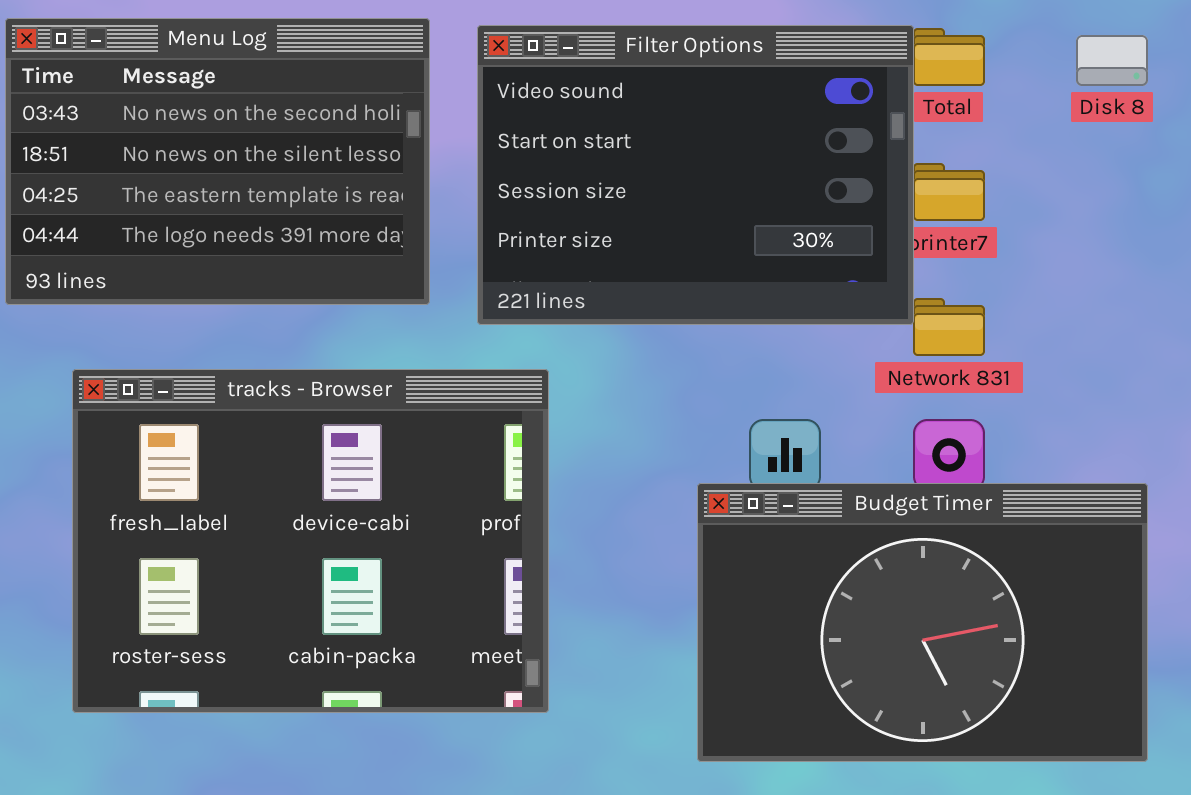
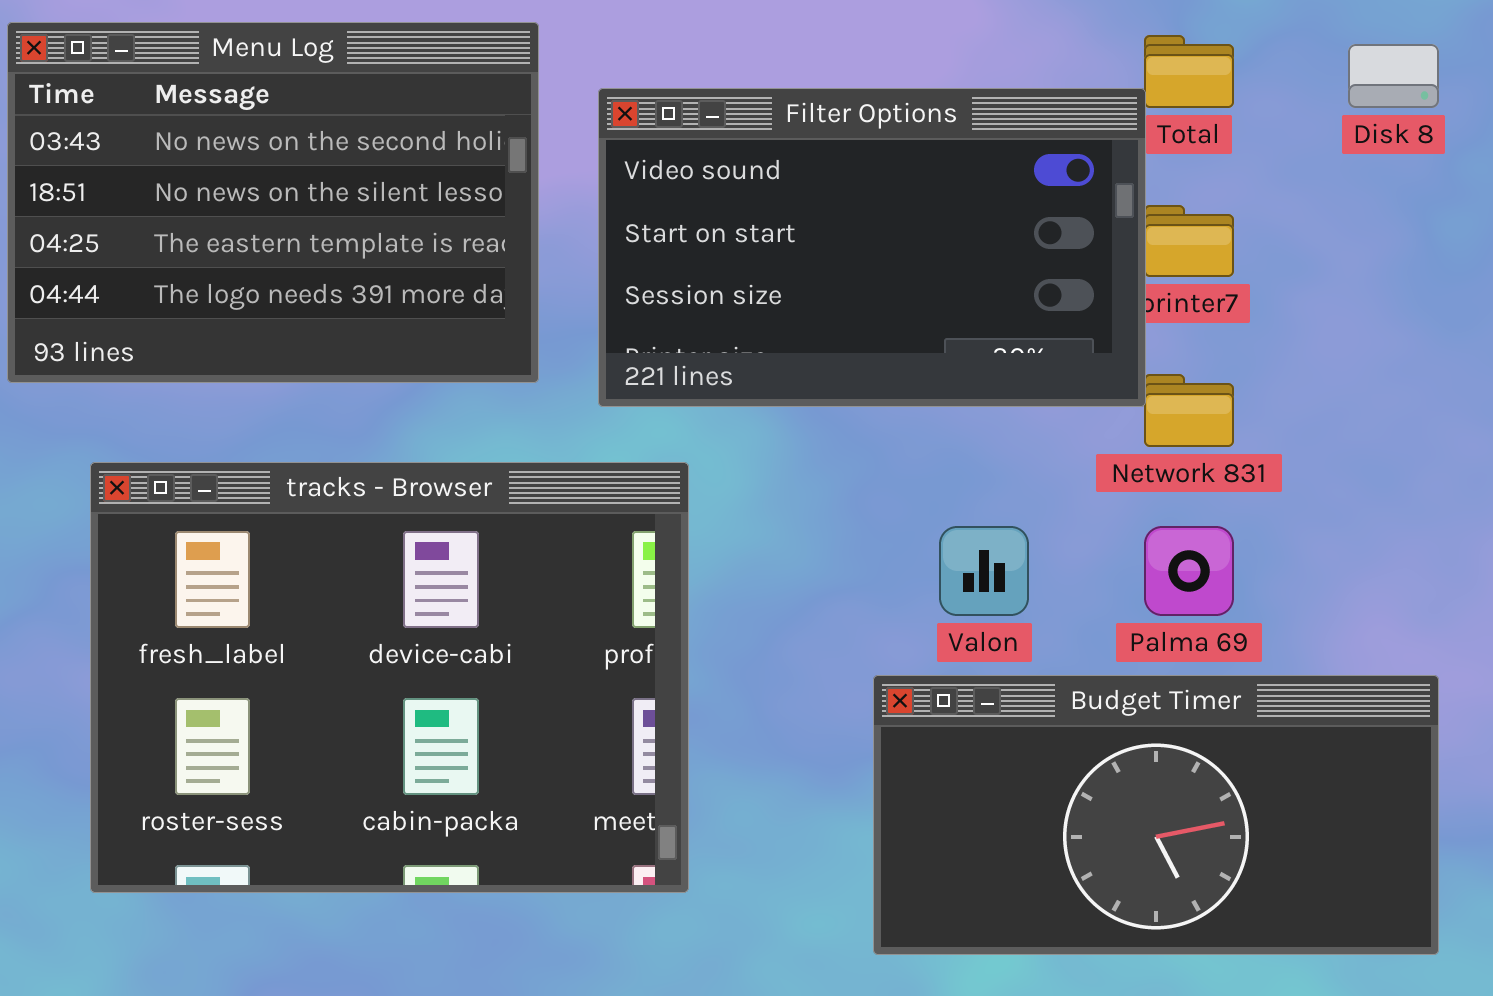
Filter Options: [477,25,914,325] -> [598,88,1146,407], resized
Budget Timer: [697,483,1148,762] -> [873,675,1439,955], resized

